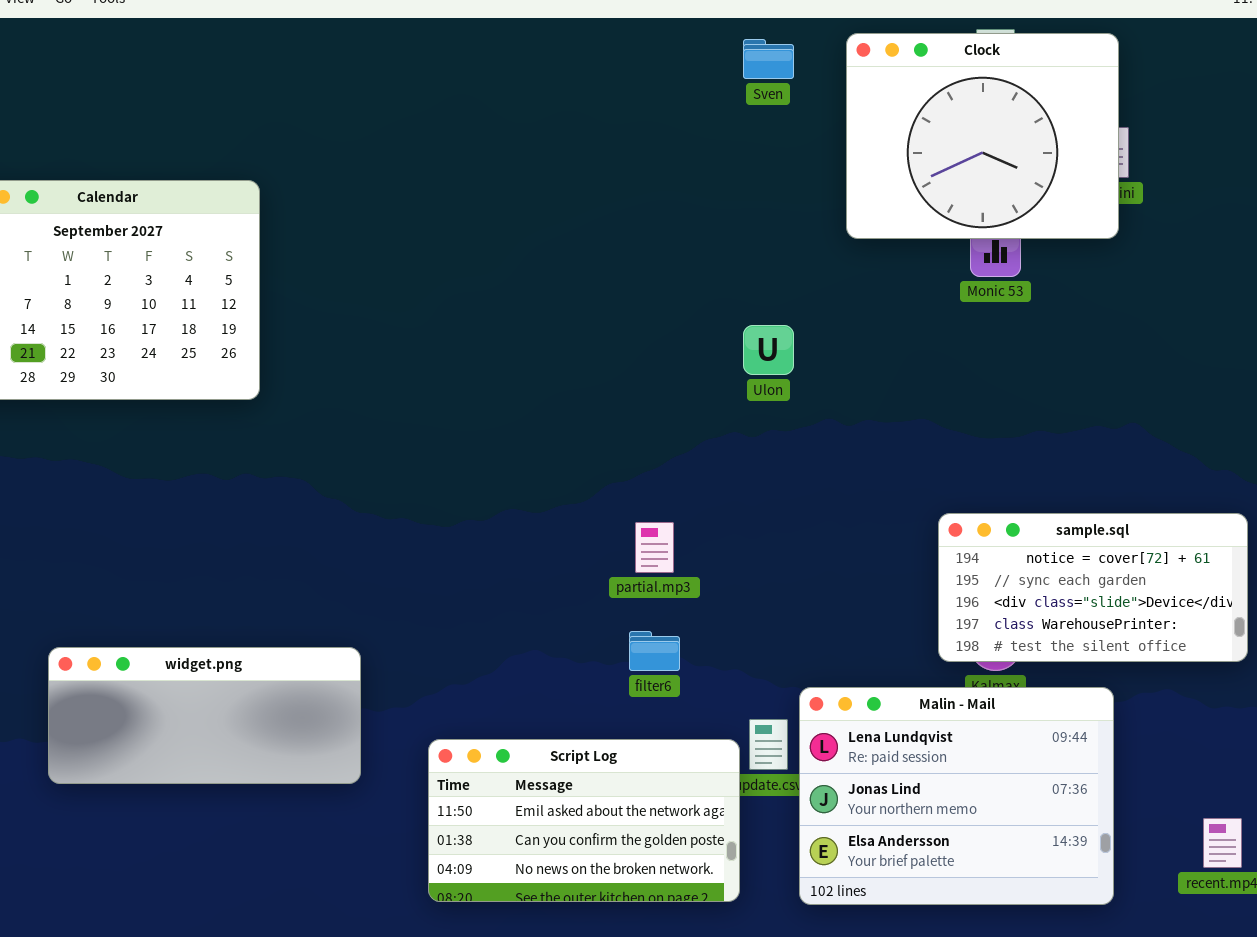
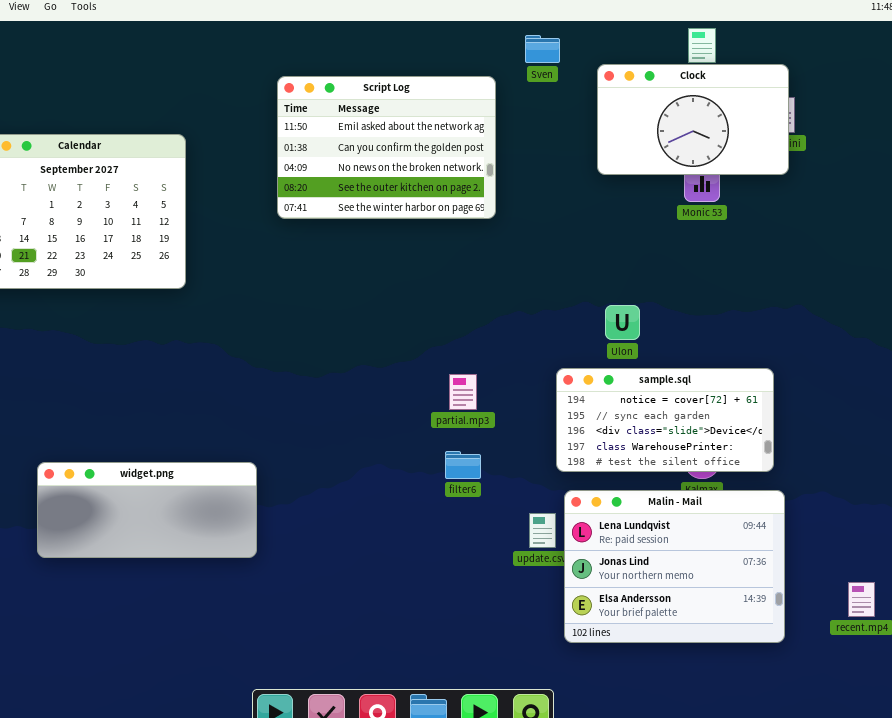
Clock: [846,33,1119,239] -> [597,64,789,175], resized
Ulon: [743,325,794,375] -> [605,305,640,340], moved
sample.sql: [938,513,1248,662] -> [556,368,774,472], moved
Script Log: [428,739,740,902] -> [277,76,496,219], moved, resized

